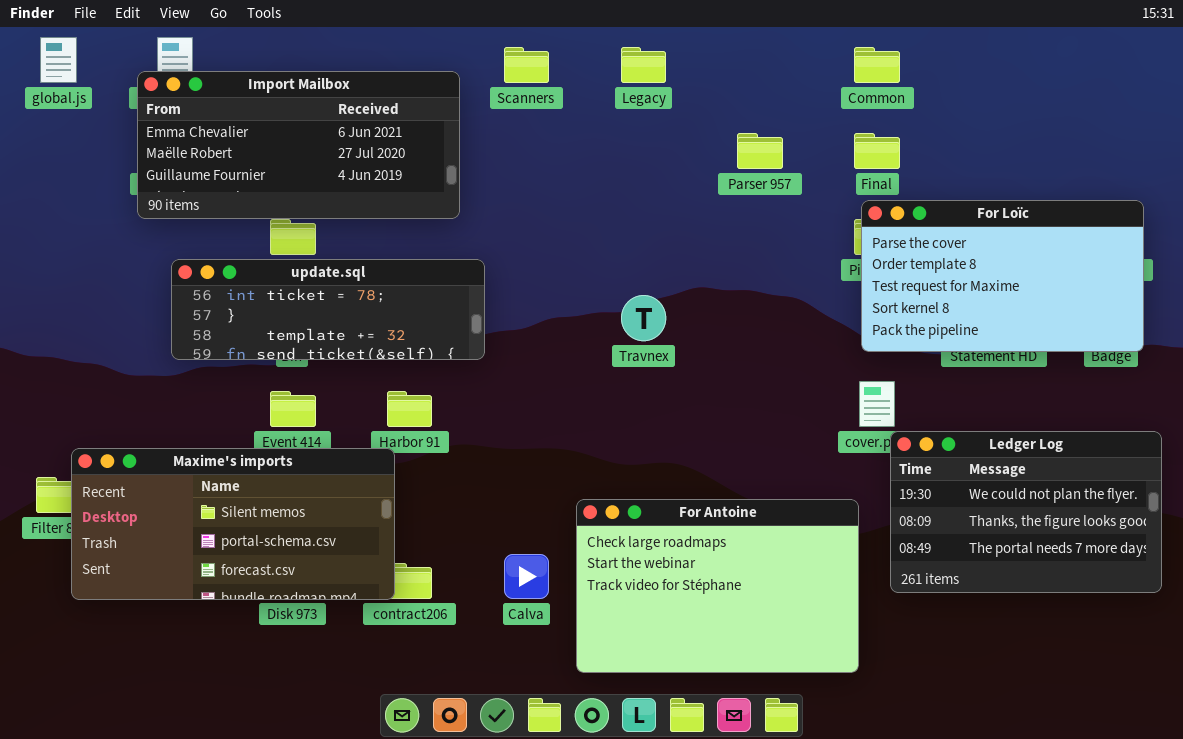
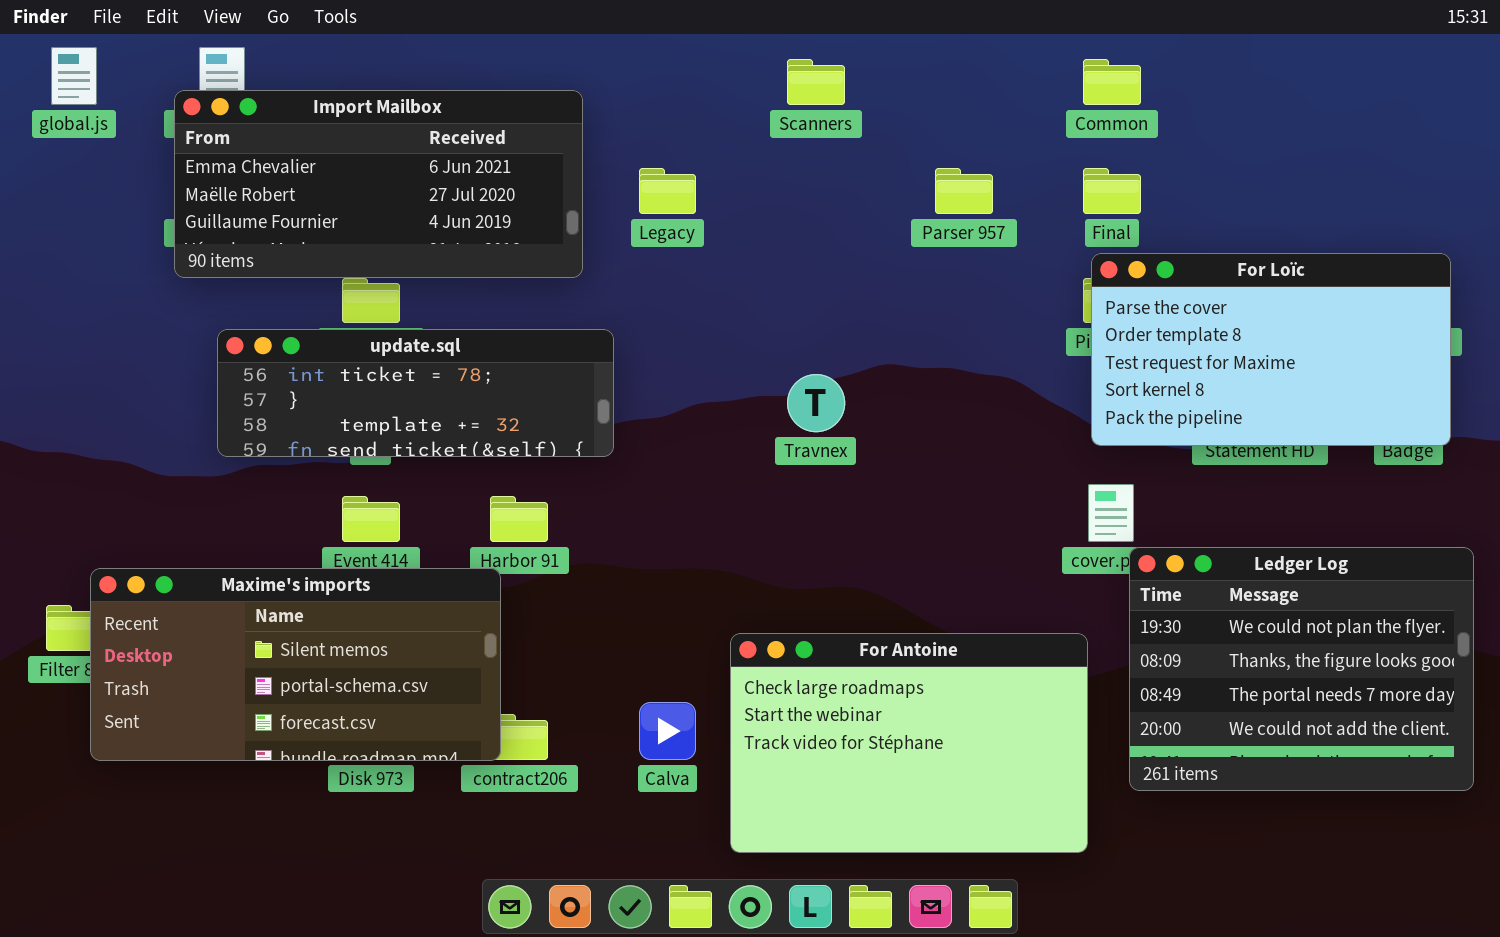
Scanners: [504,47,549,83] -> [787,59,845,105], moved
Legacy: [621,47,666,83] -> [639,168,696,214], moved
Ledger Log: [890,431,1162,593] -> [1129,547,1474,791], resized

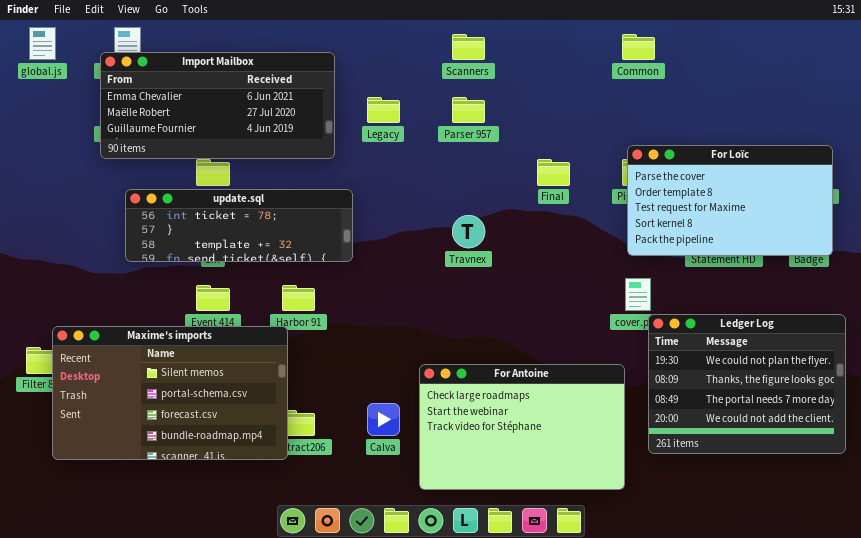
Parser 957: [935,168,993,214] -> [452,97,485,123], moved
Final: [1083,168,1141,214] -> [537,159,570,186], moved
Maxime's imports: [90,568,501,761] -> [52,326,288,460], resized

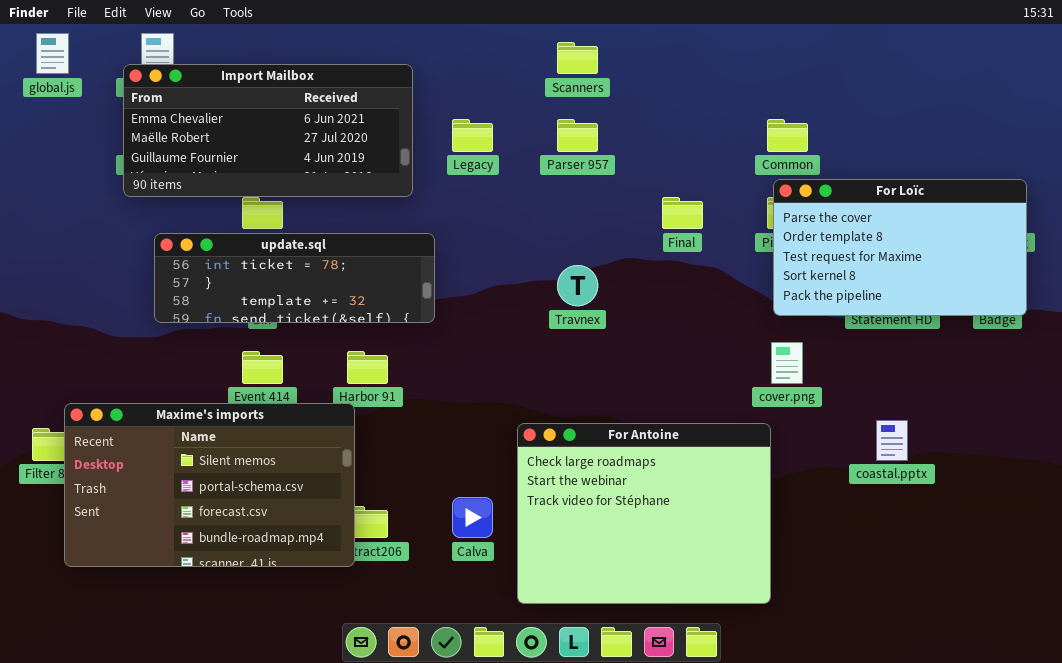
Common: [622,34,655,60] -> [767,119,808,152], moved
Ledger Log: [648,314,846,454] -> none, closed
For Antoine: [419,364,625,490] -> [517,423,771,604], resized

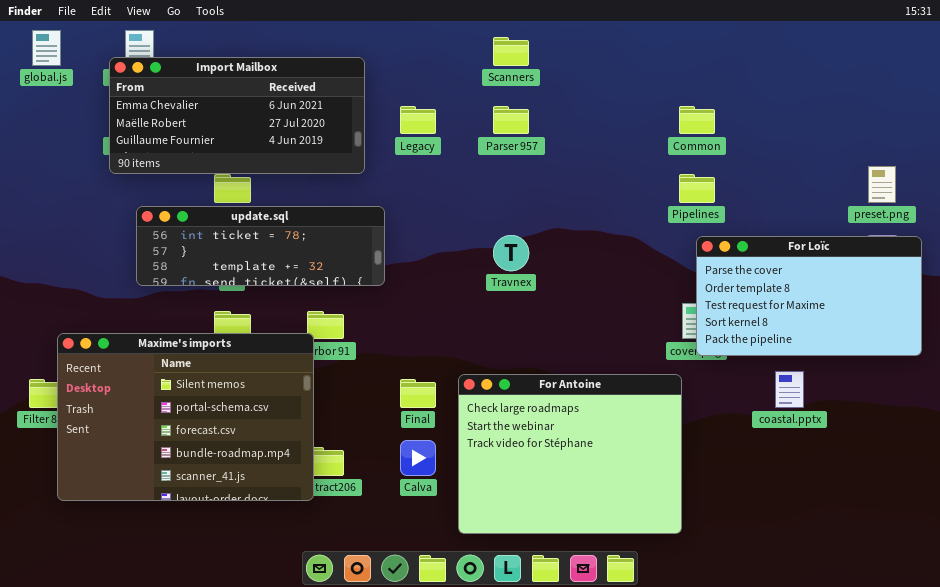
For Loïc: [773,179,1027,316] -> [696,236,922,356], moved
Final: [662,197,703,229] -> [400,379,436,408], moved
Maxime's imports: [64,403,355,567] -> [57,333,314,501], resized

